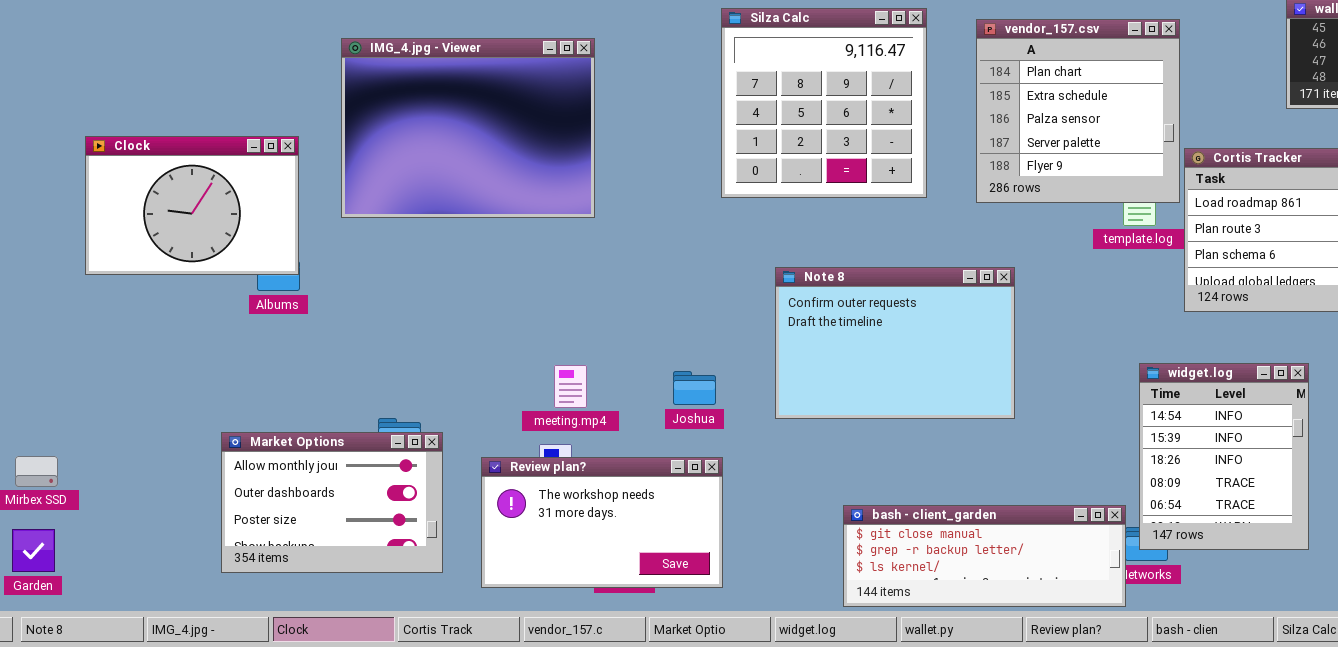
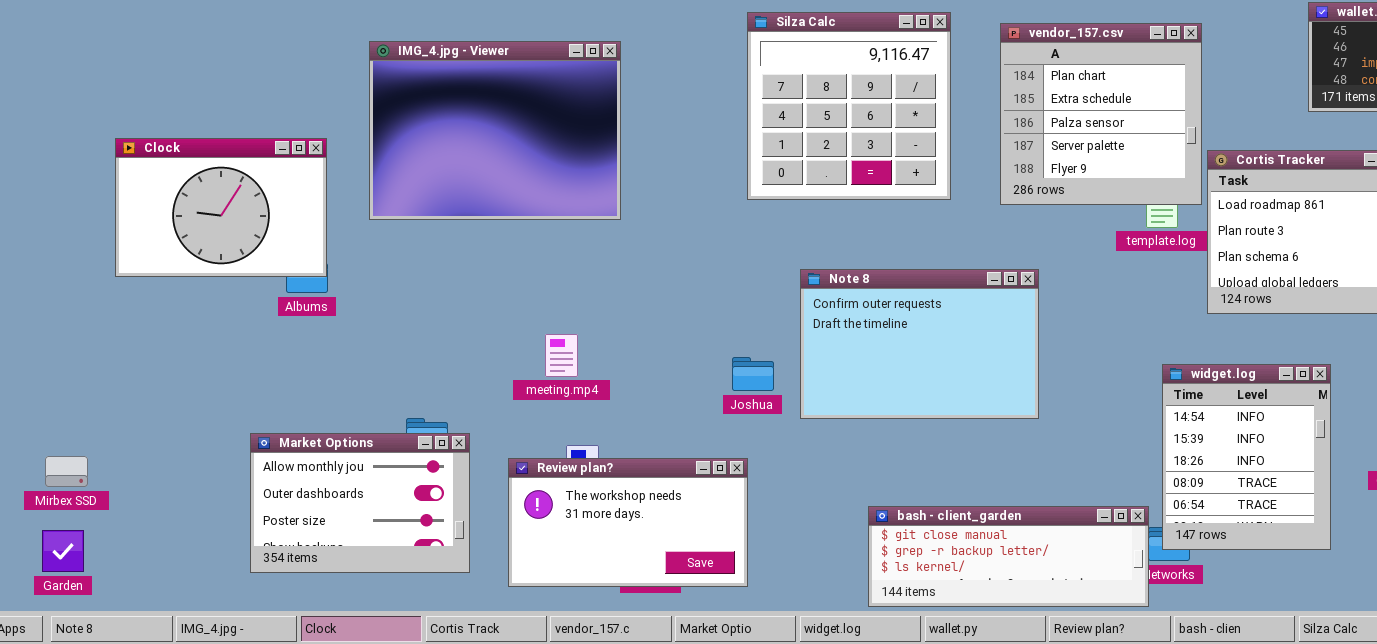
meeting.mp4: [554,365,587,408] -> [545,334,578,377], moved
Joshua: [673,371,716,405] -> [732,357,774,391], moved

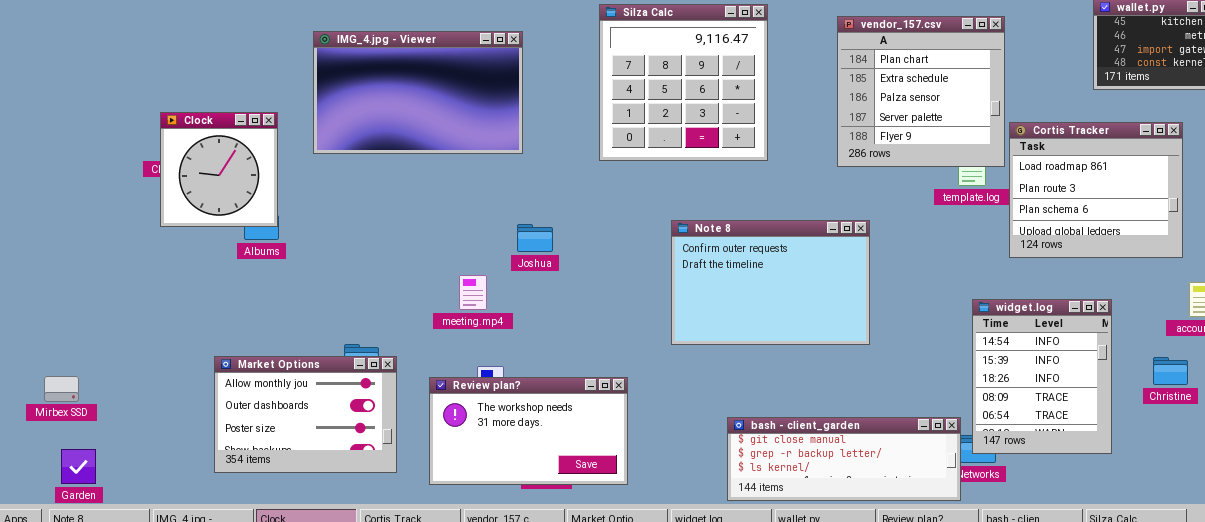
Silza Calc: [747,12,951,200] -> [599,4,768,161], moved
IMG_4.jpg - Viewer: [369,41,621,220] -> [313,31,523,154], resized
Clock: [115,138,327,277] -> [160,112,278,227], resized
Joshua: [732,357,774,391] -> [517,224,553,252], moved
Garden: [42,530,84,572] -> [61,449,96,484], moved

